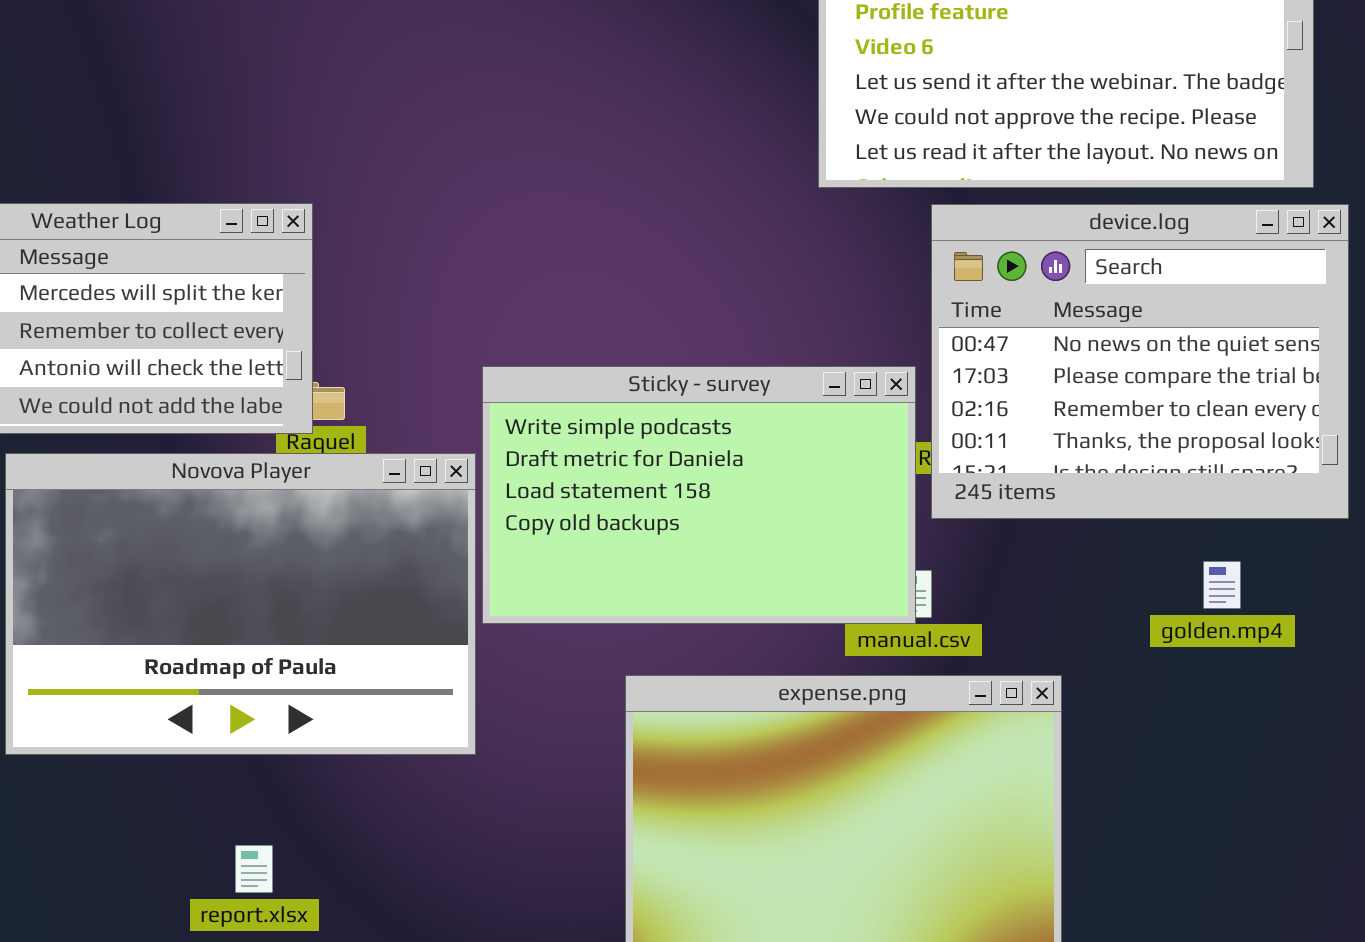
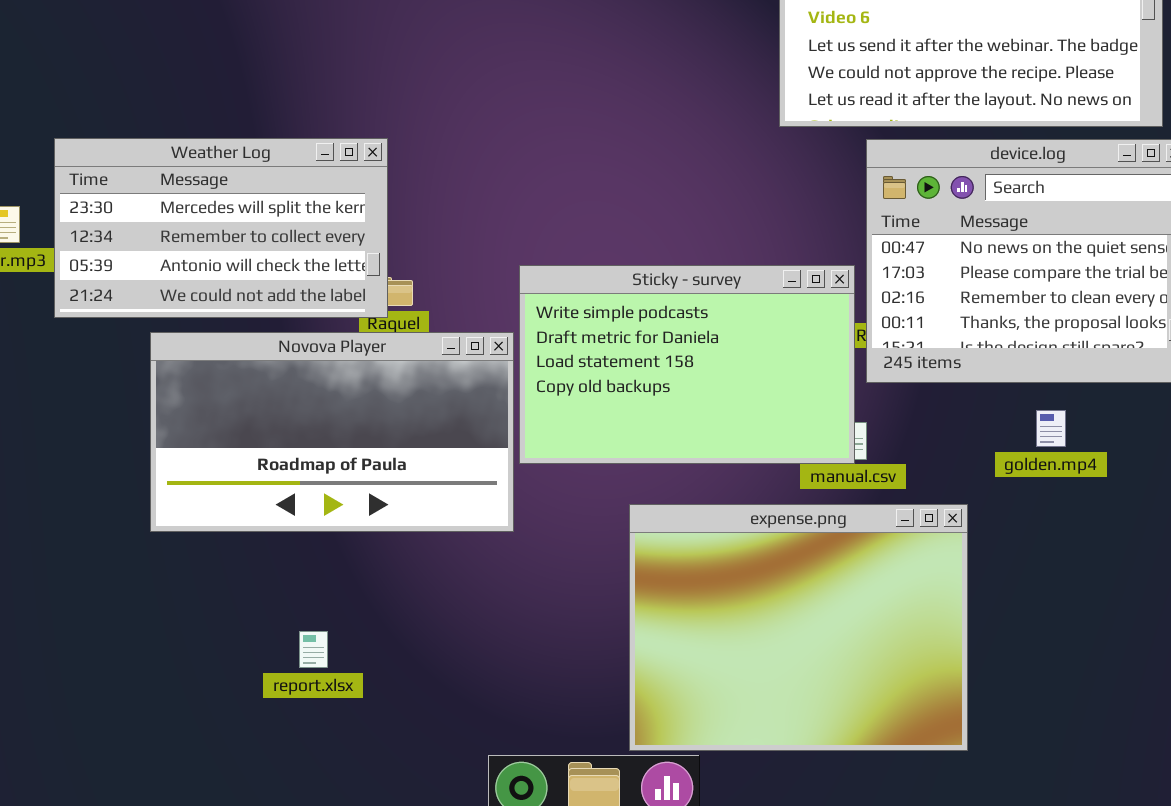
Novova Player: [5,453,476,755] -> [150,332,514,532], resized
golden.mp4: [1203,561,1241,609] -> [1036,410,1066,447], moved
report.xlsx: [235,845,273,893] -> [299,631,328,668], moved

